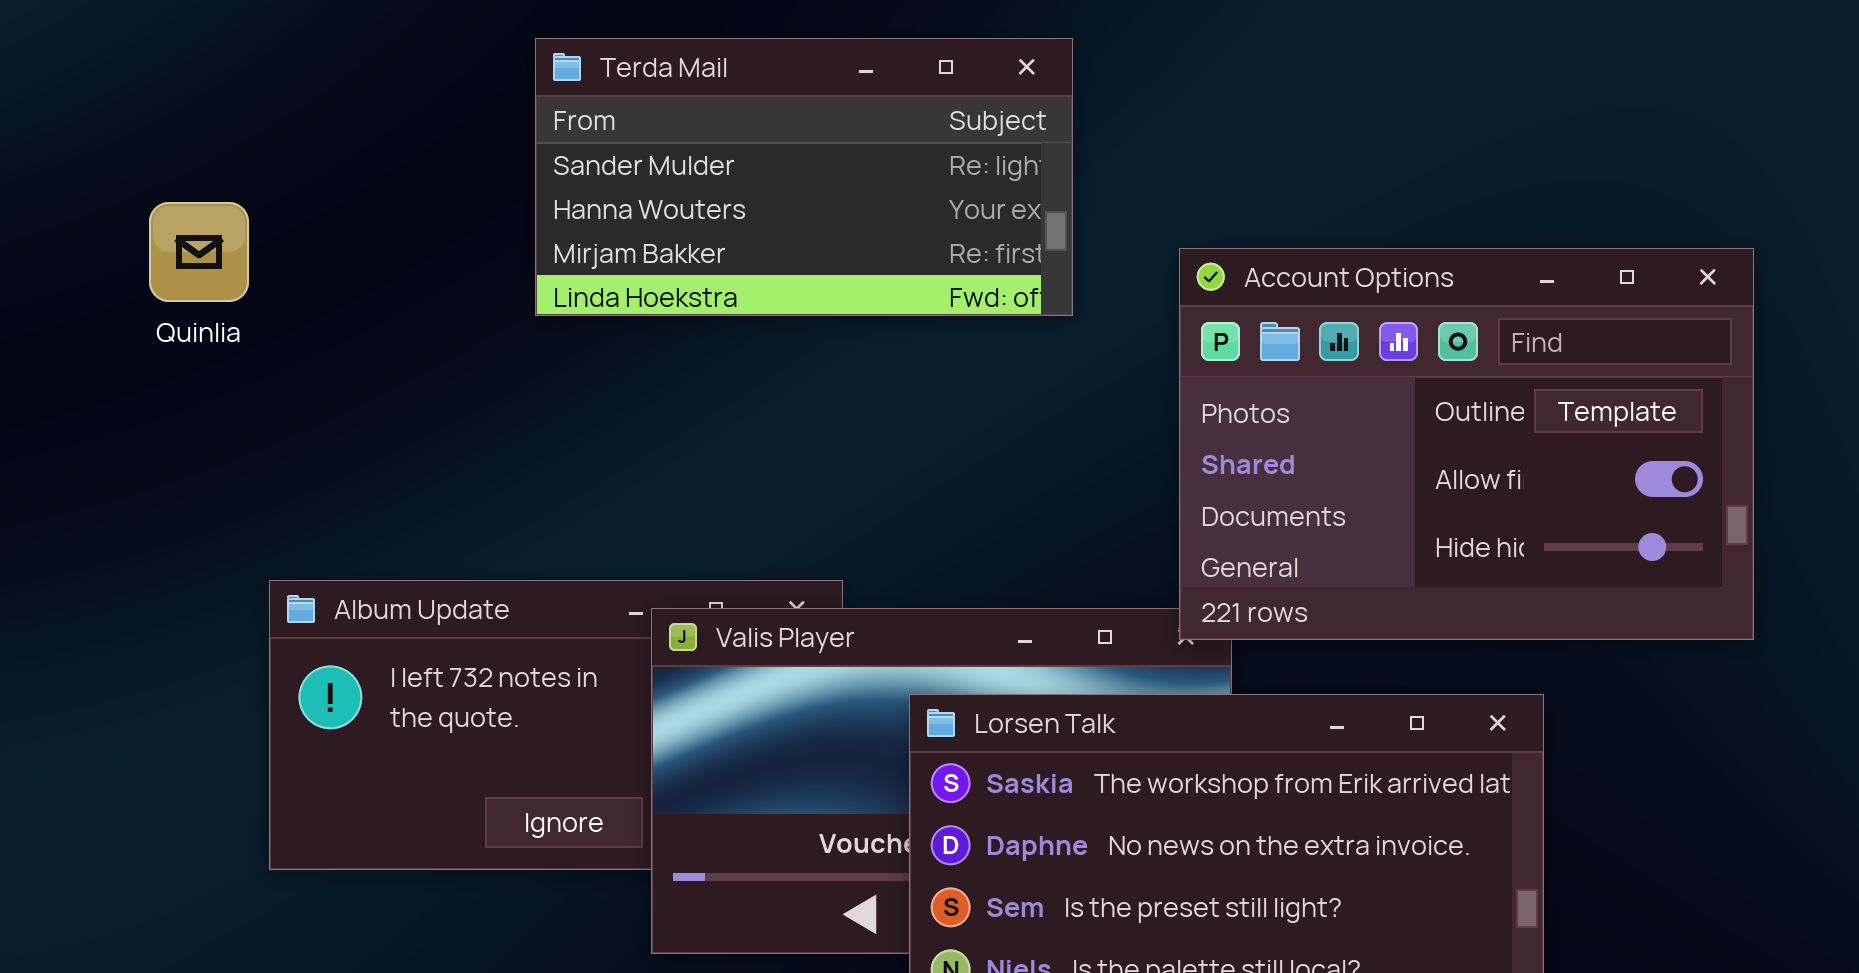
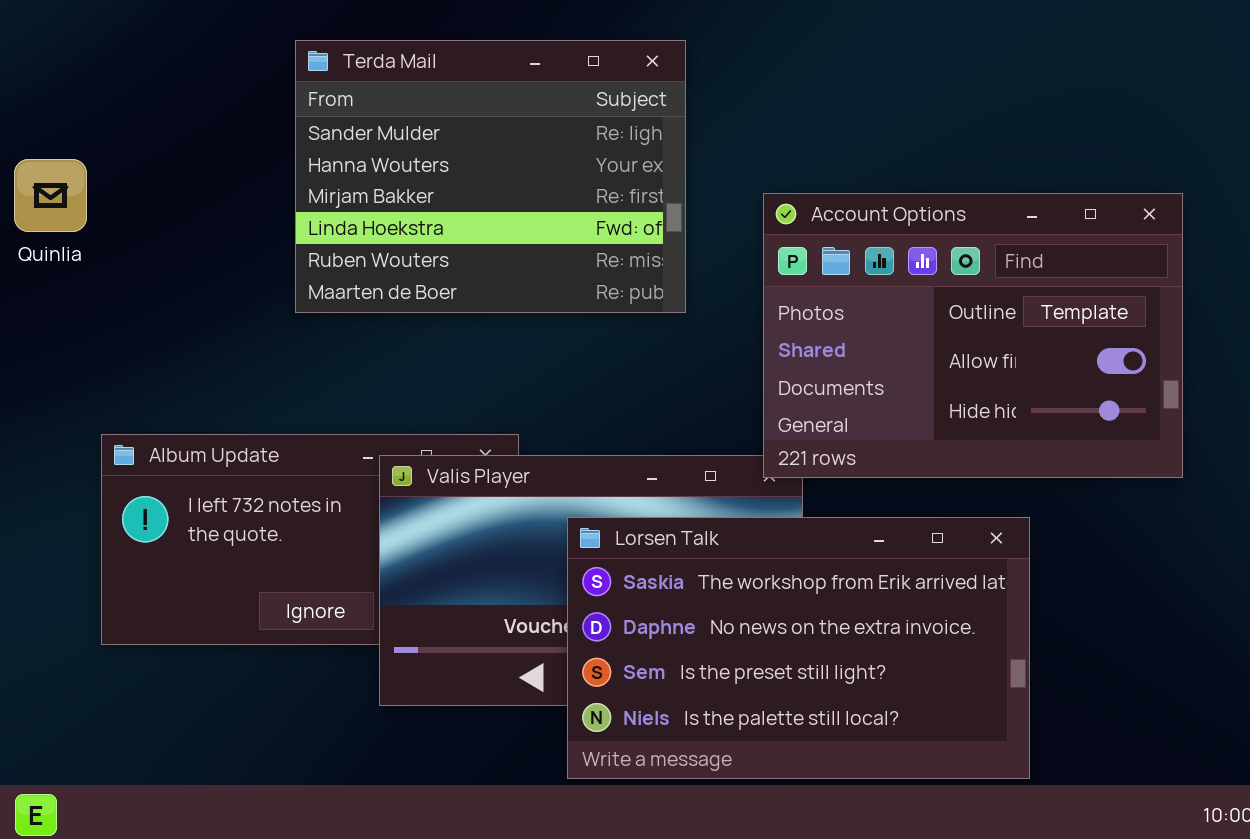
Terda Mail: [535,38,1073,316] -> [295,40,686,313], resized

